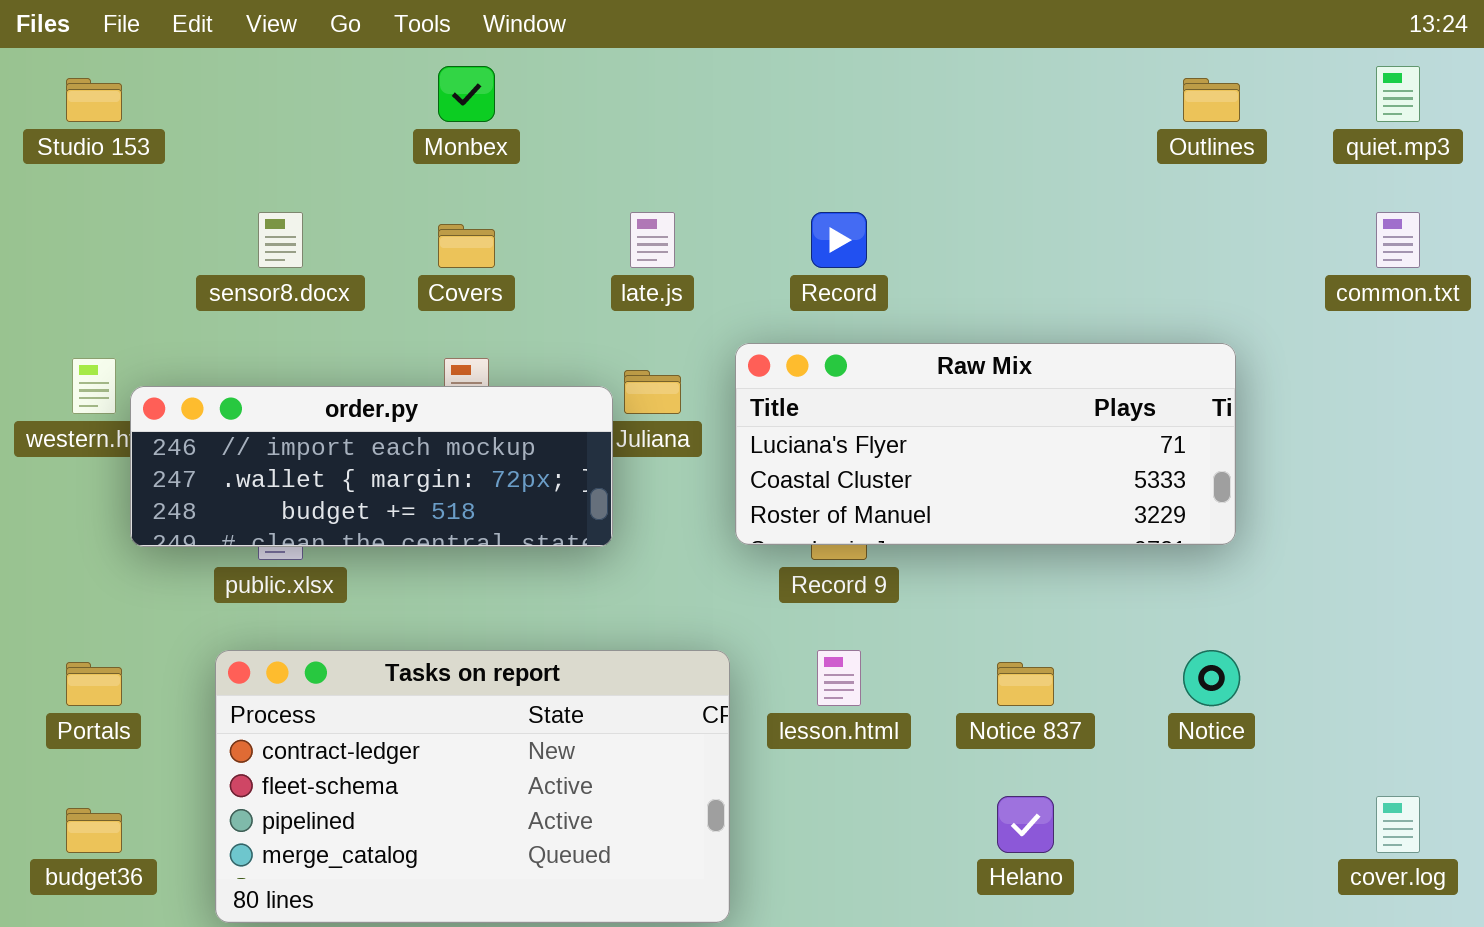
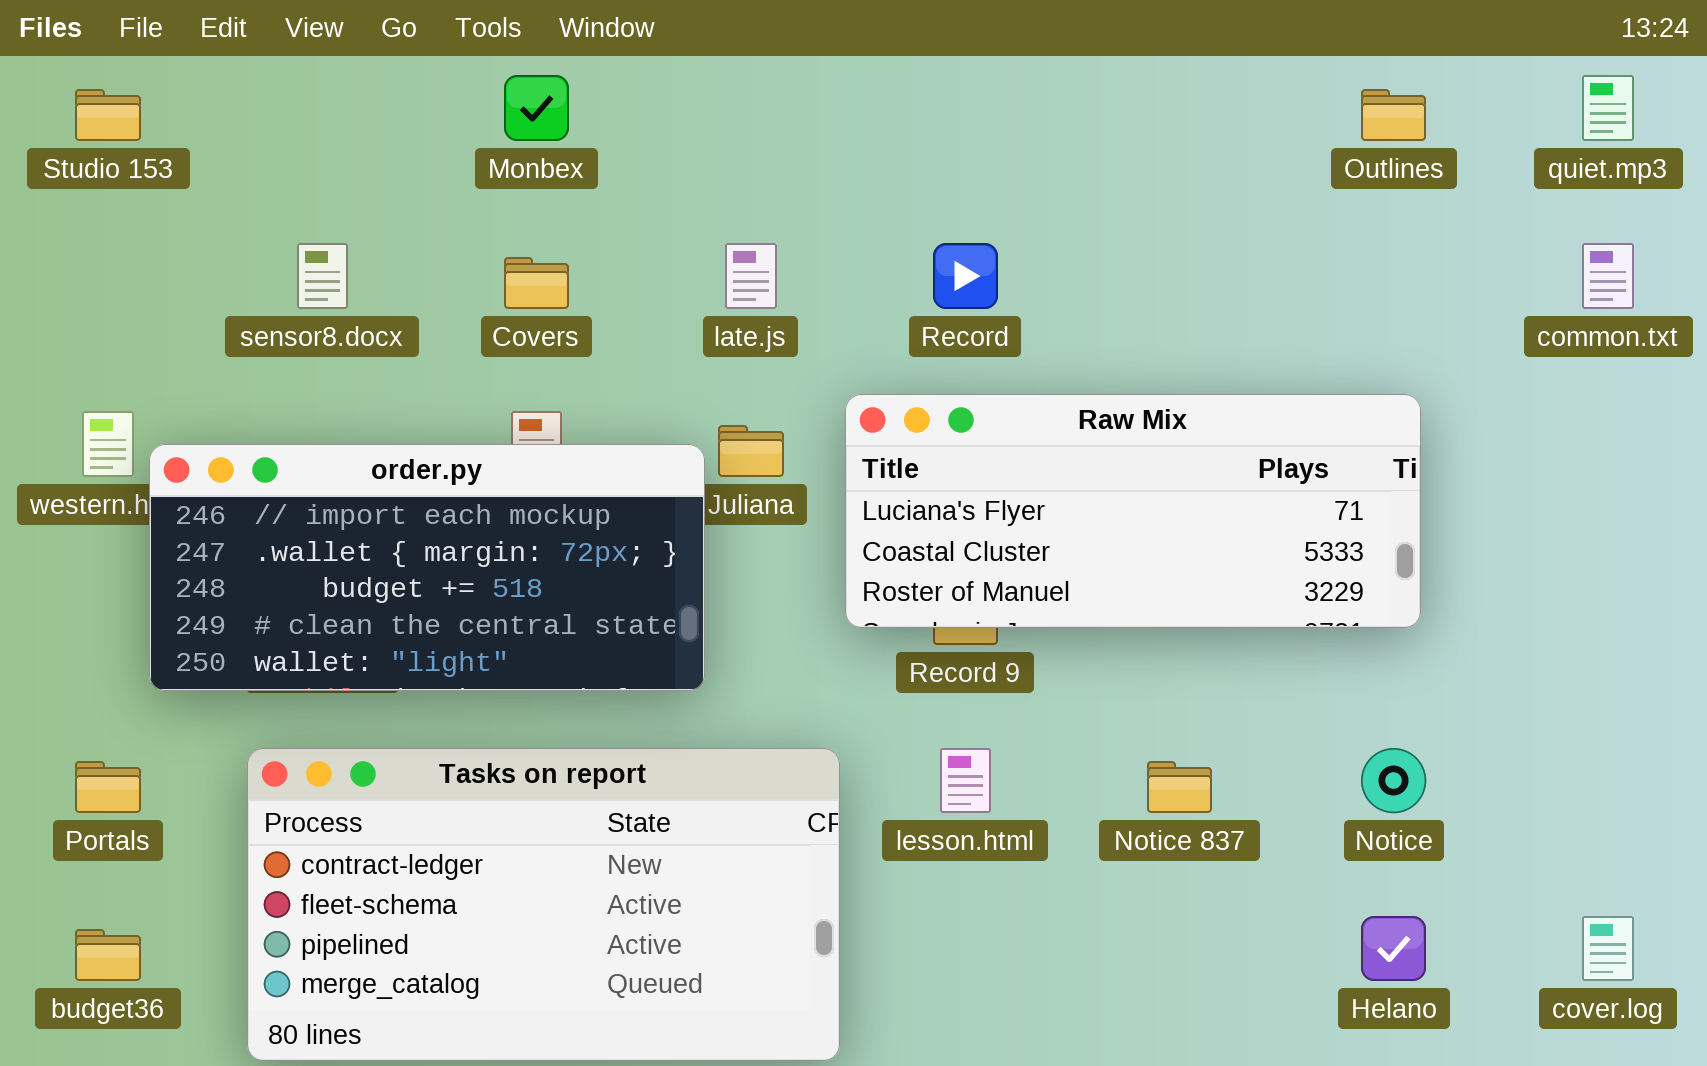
order.py: [130,386,613,547] -> [149,444,705,691], resized
Helano: [997,796,1054,853] -> [1361,916,1426,981], moved

